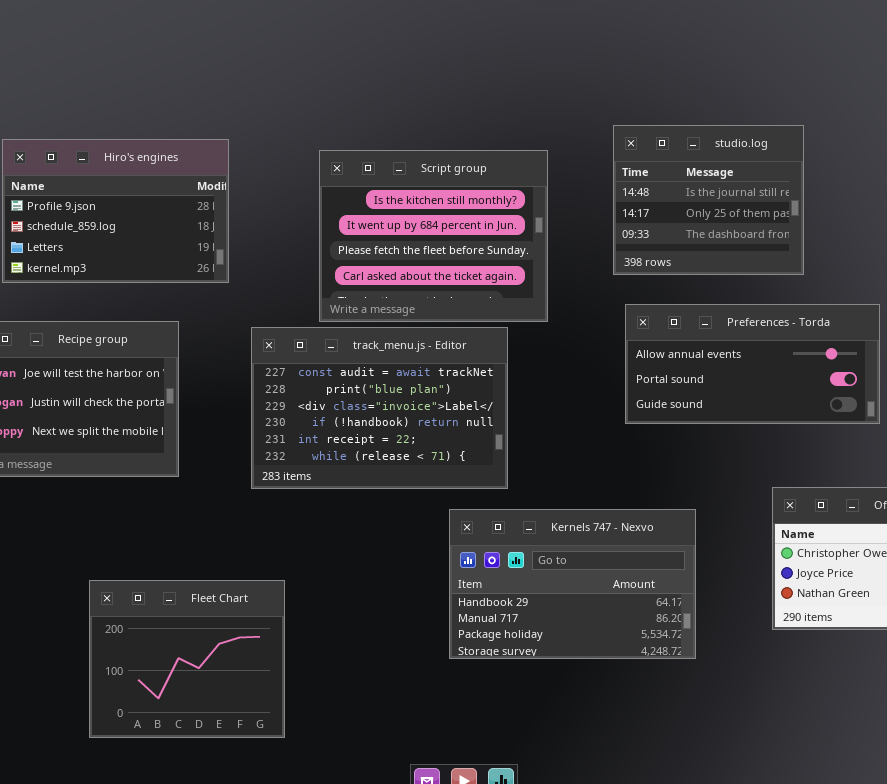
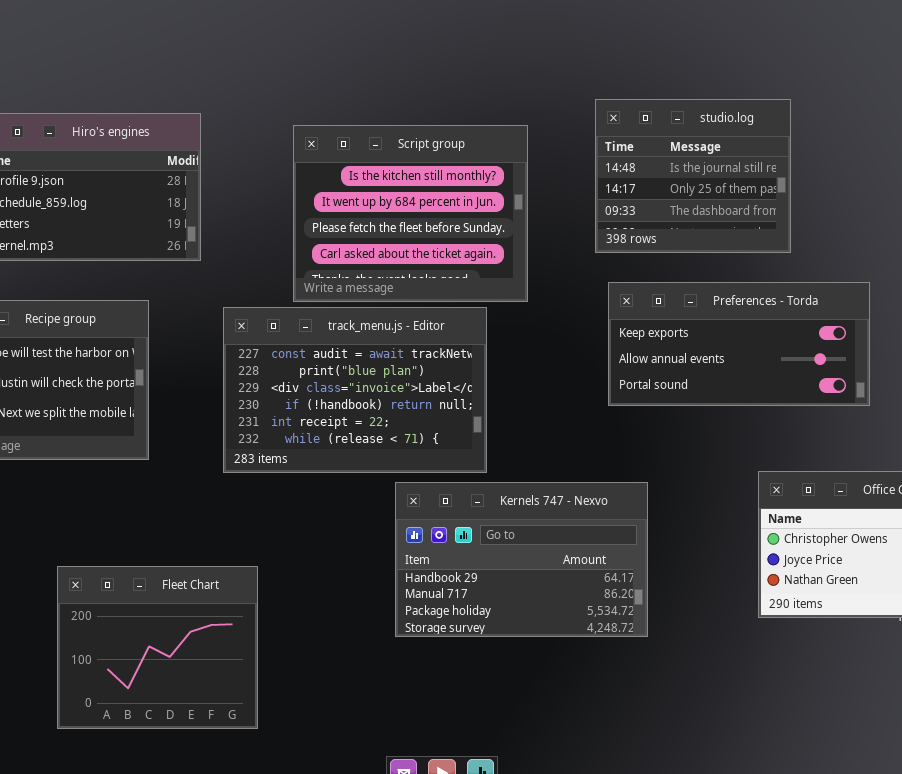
Preferences - Torda: [625,304,880,424] -> [608,282,870,406], scrolled up 1 row
Kernels 747 - Nexvo: [449,509,696,659] -> [395,482,648,637], moved

